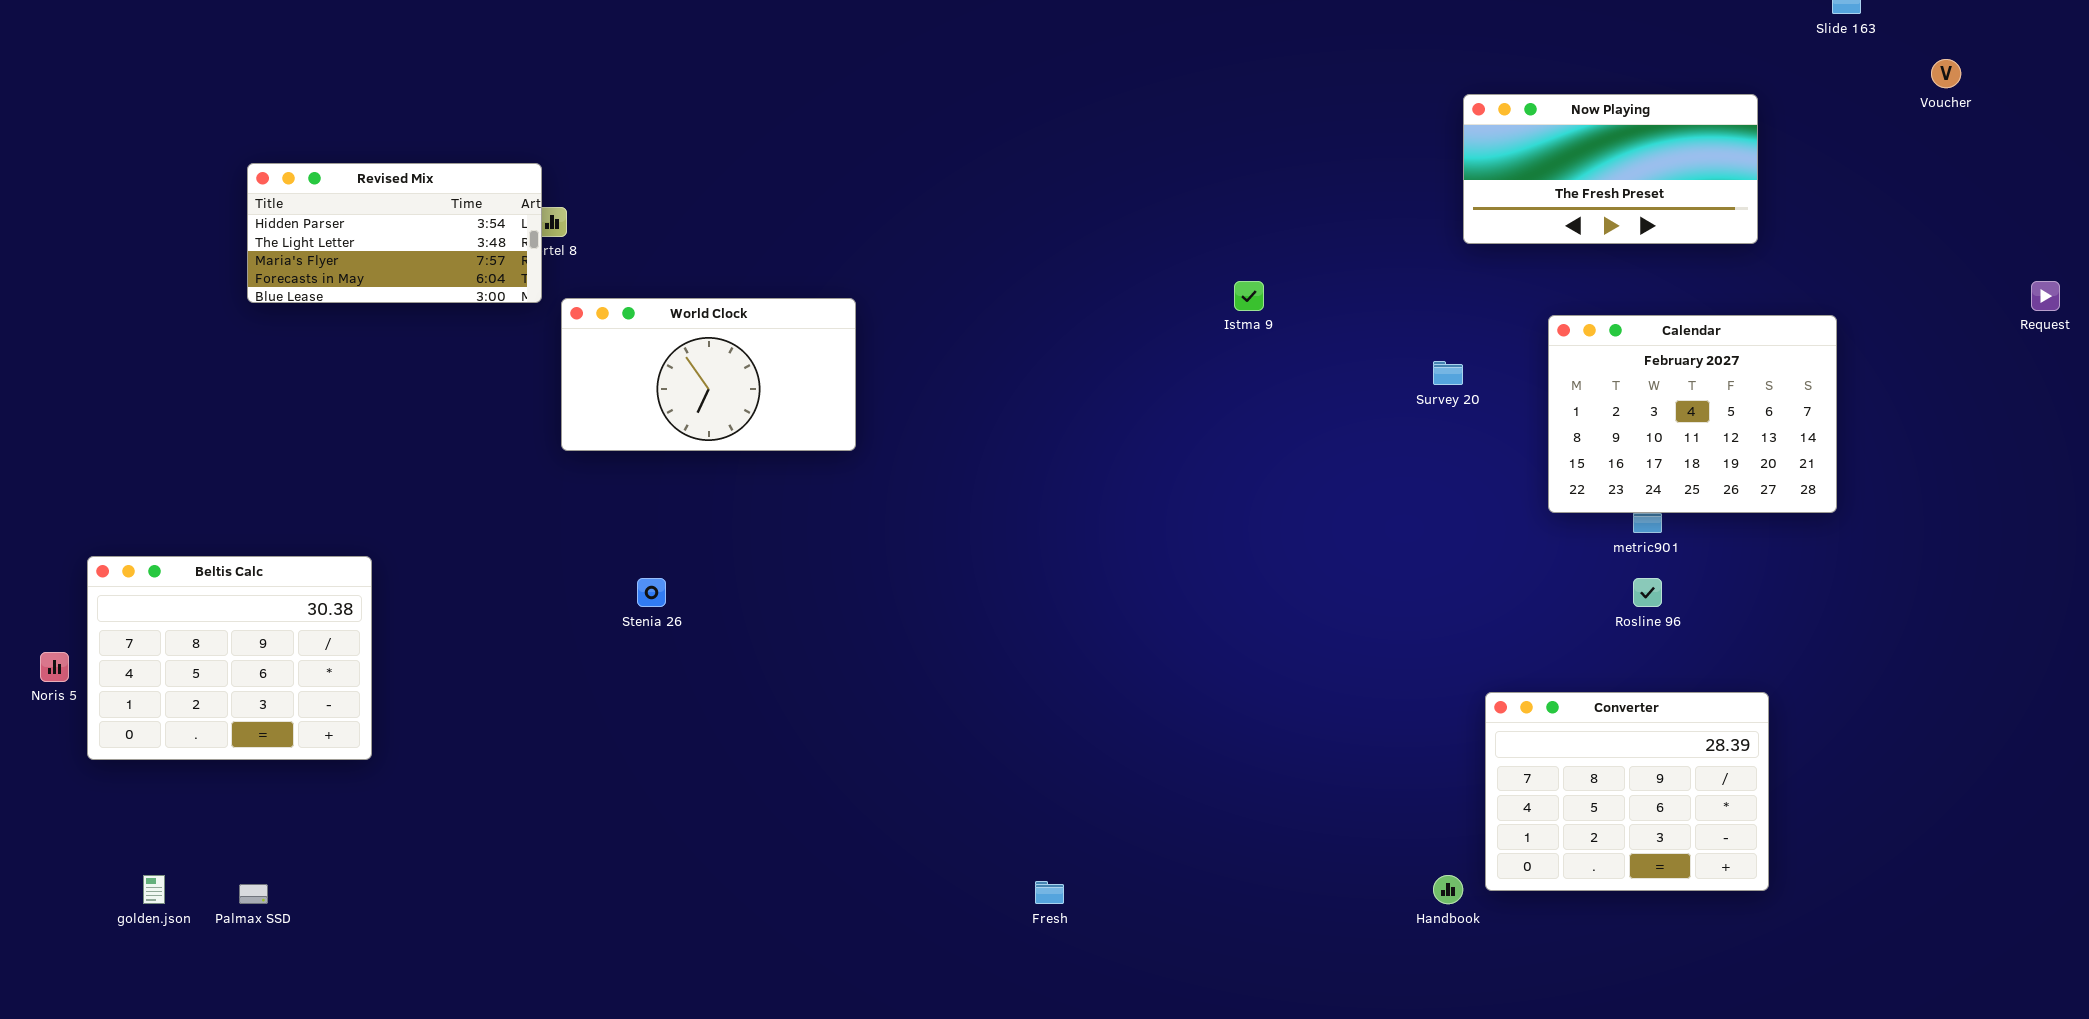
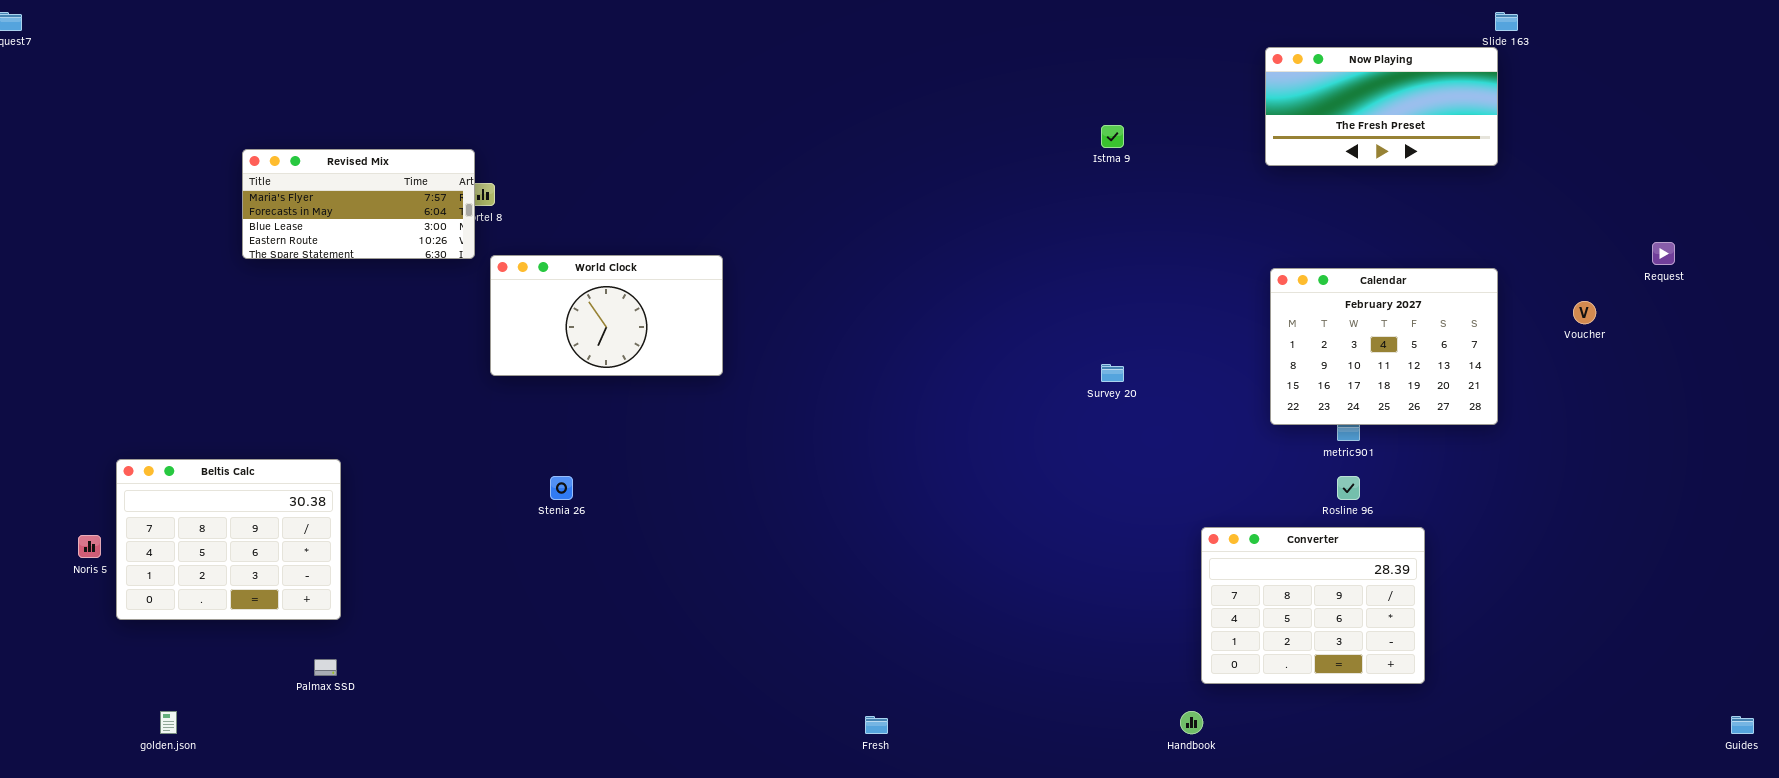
Voucher: [1931,59,1961,88] -> [1573,301,1596,324], moved
Now Playing: [1463,94,1758,244] -> [1265,47,1498,166], moved
Revised Mix: [247,163,542,303] -> [242,149,475,259], scrolled down 2 rows
Istma 9: [1234,281,1264,311] -> [1101,125,1124,148], moved
Survey 20: [1433,361,1463,385] -> [1101,364,1124,382], moved
Converter: [1485,692,1769,891] -> [1201,527,1425,684], moved
Palmax SSD: [239,884,268,904] -> [314,659,337,676], moved

